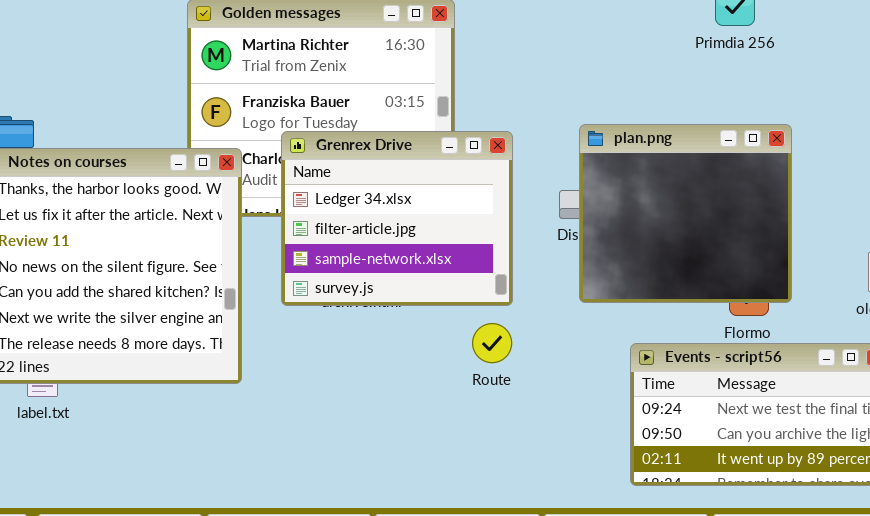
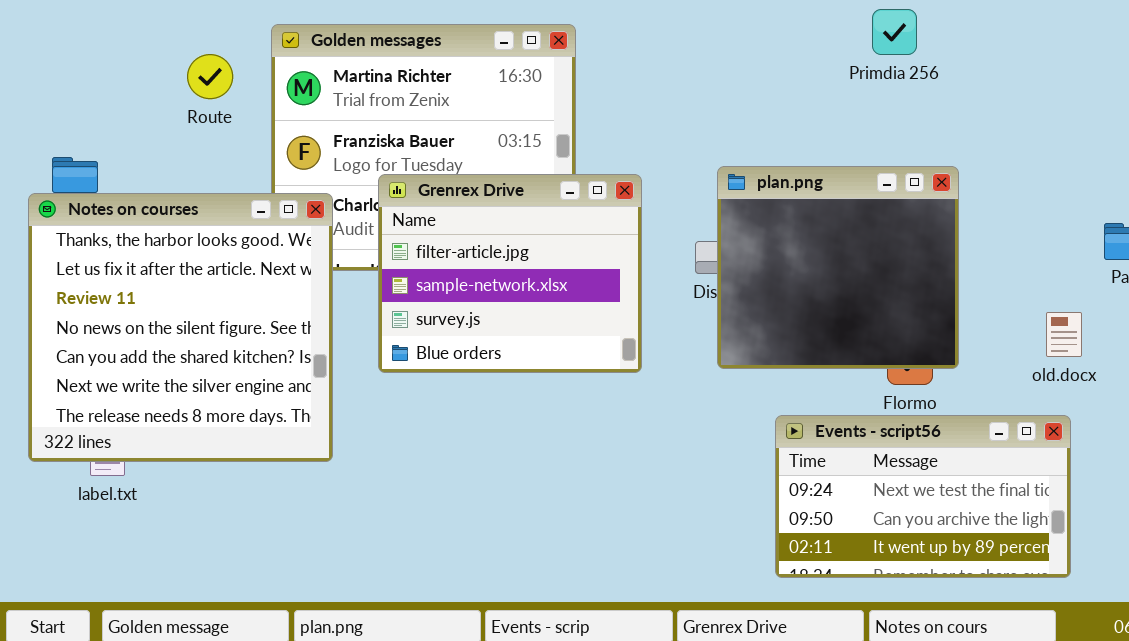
Grenrex Drive: [281,131,513,306] -> [378,174,642,373], scrolled down 1 row
Route: [472,323,512,363] -> [187,54,233,99], moved

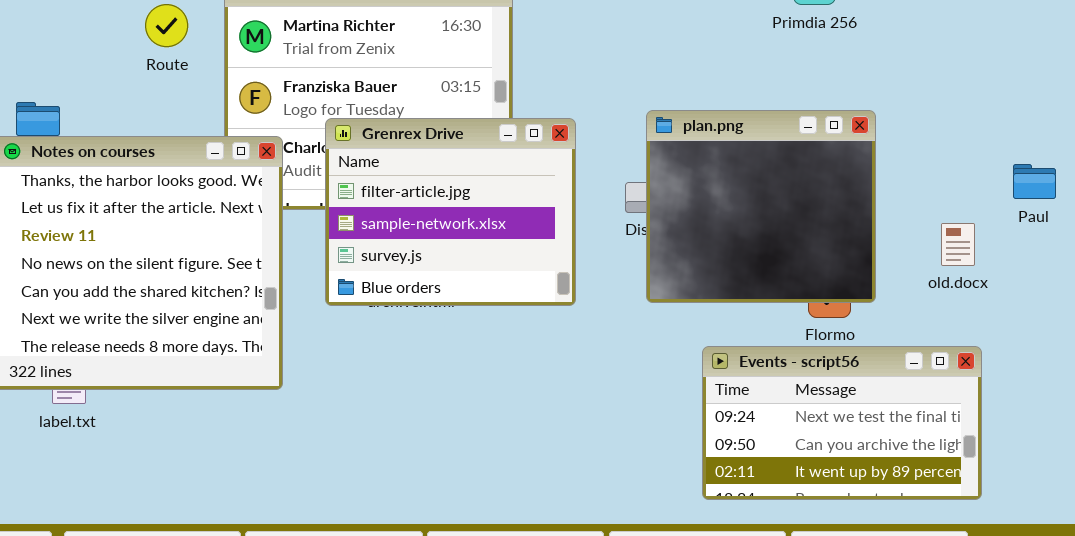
old.docx: [1046,312,1082,357] -> [941,223,975,266], moved

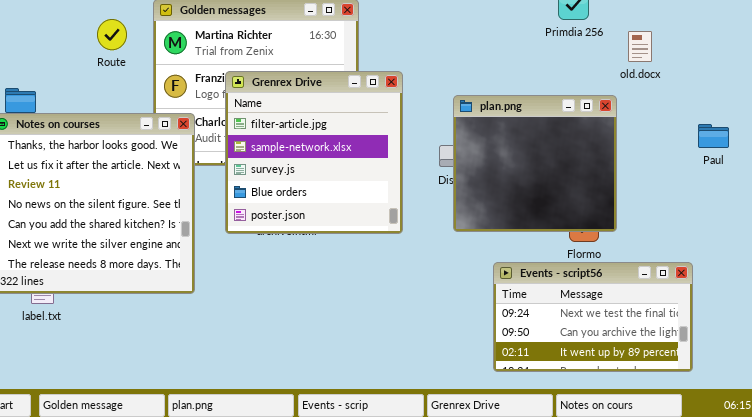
Grenrex Drive: [325,118,576,306] -> [225,71,403,234], resized
Paul: [1013,164,1056,199] -> [698,124,729,148], moved
old.docx: [941,223,975,266] -> [628,31,652,62], moved

